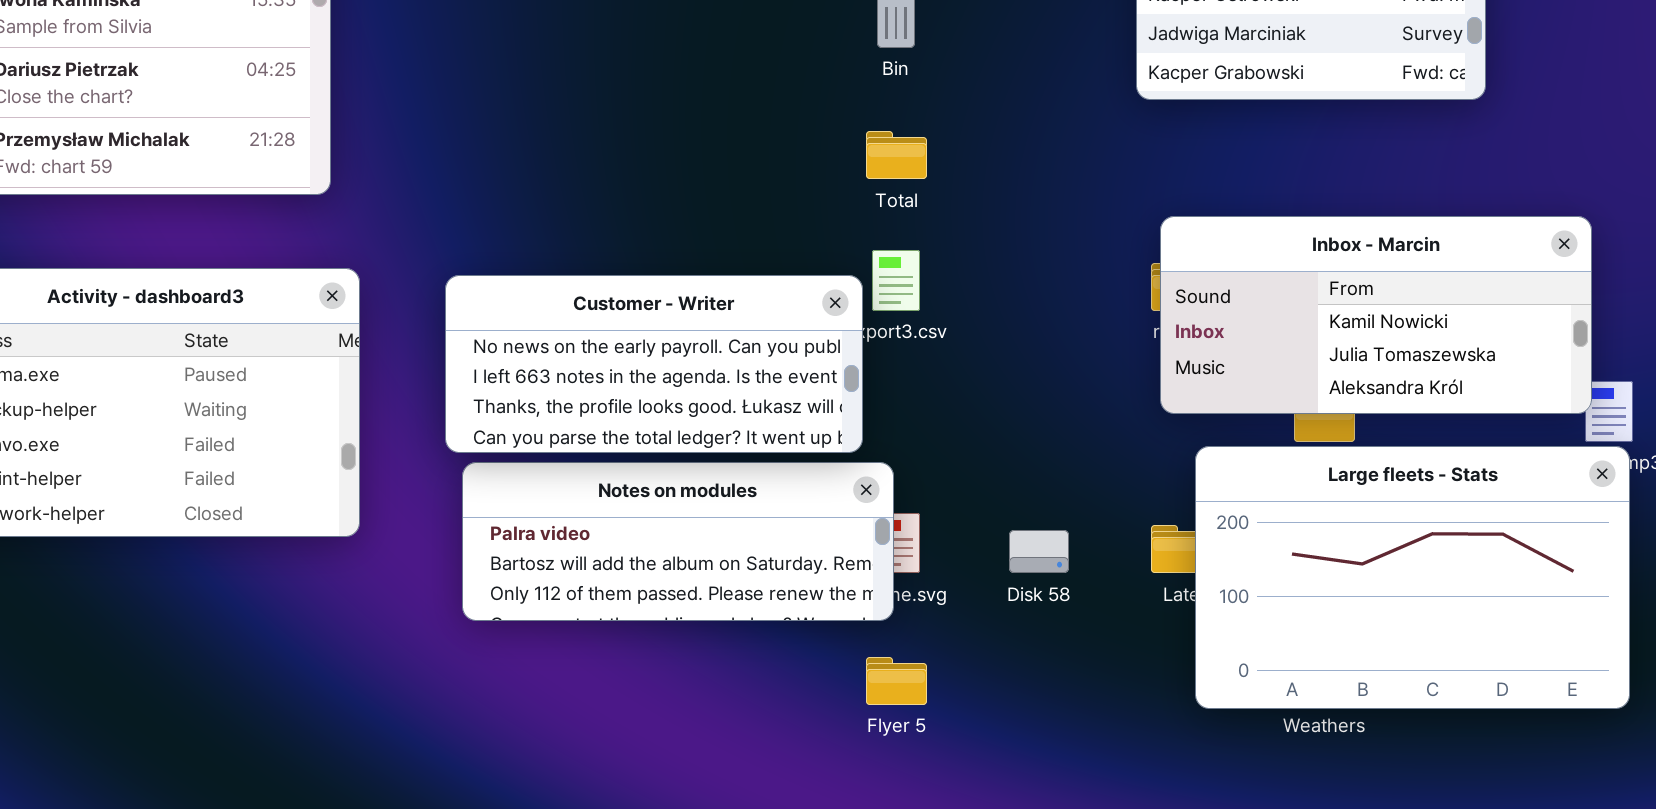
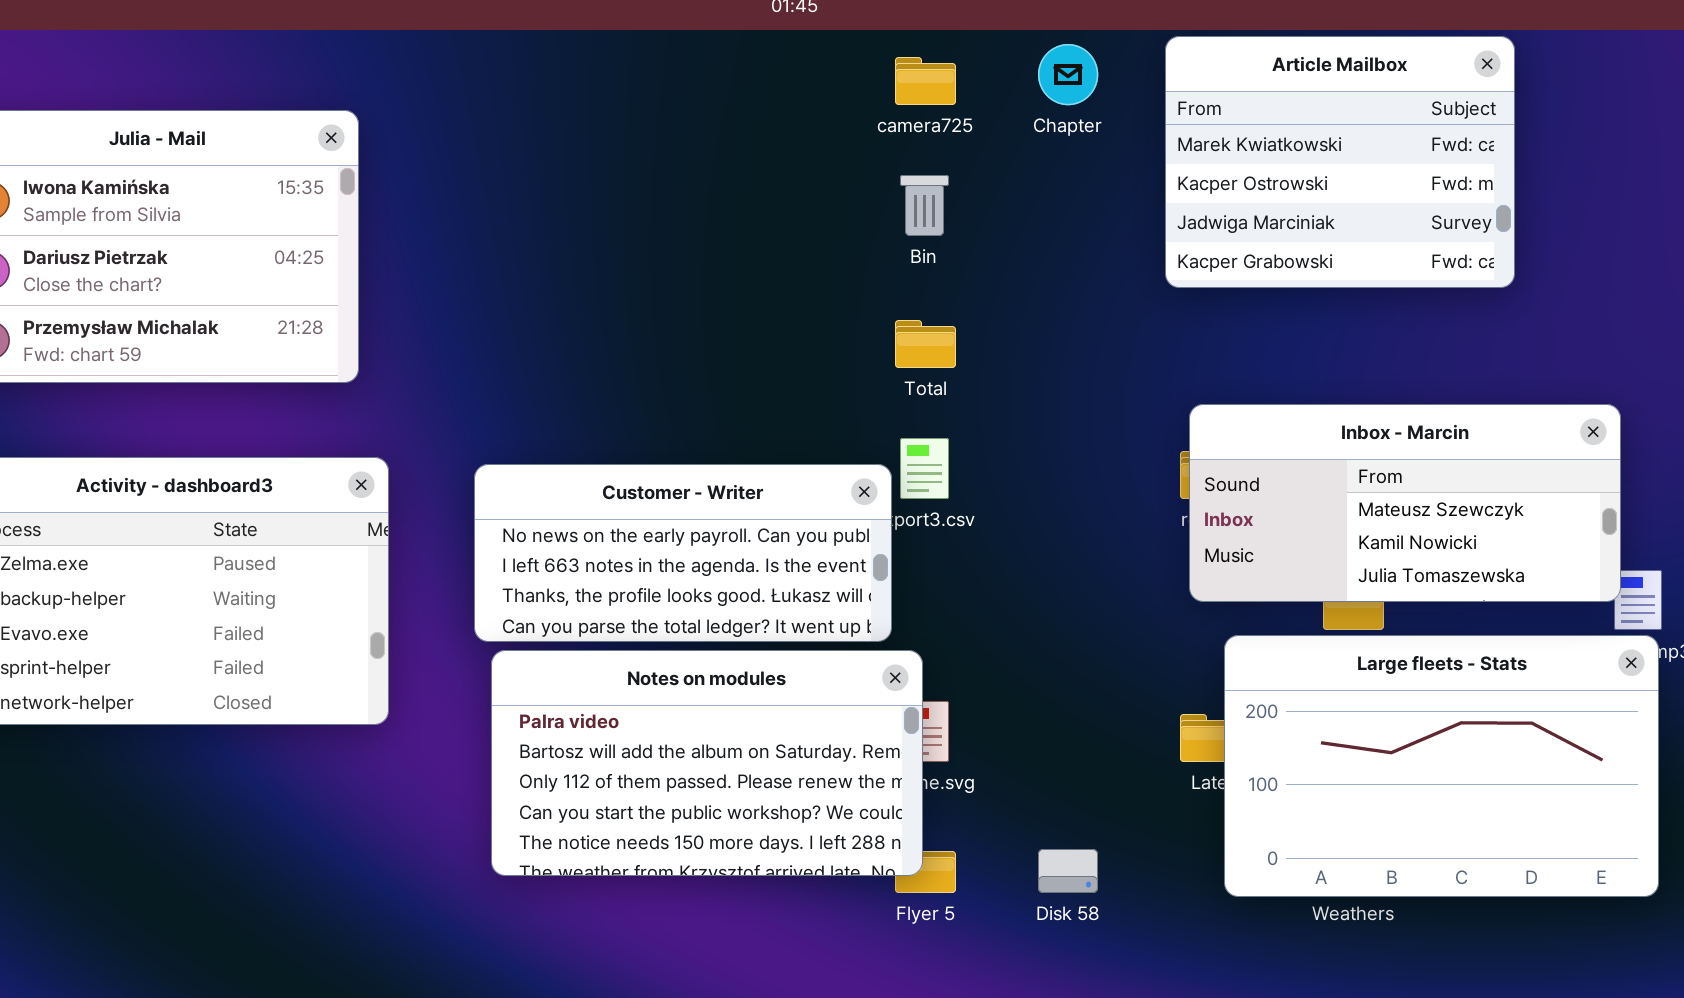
Inbox - Marcin: [1160,216,1592,414] -> [1189,404,1621,602], scrolled up 1 row
Notes on modules: [462,462,894,621] -> [491,650,923,876], resized
Disk 58: [1009,530,1069,573] -> [1038,849,1098,893], moved

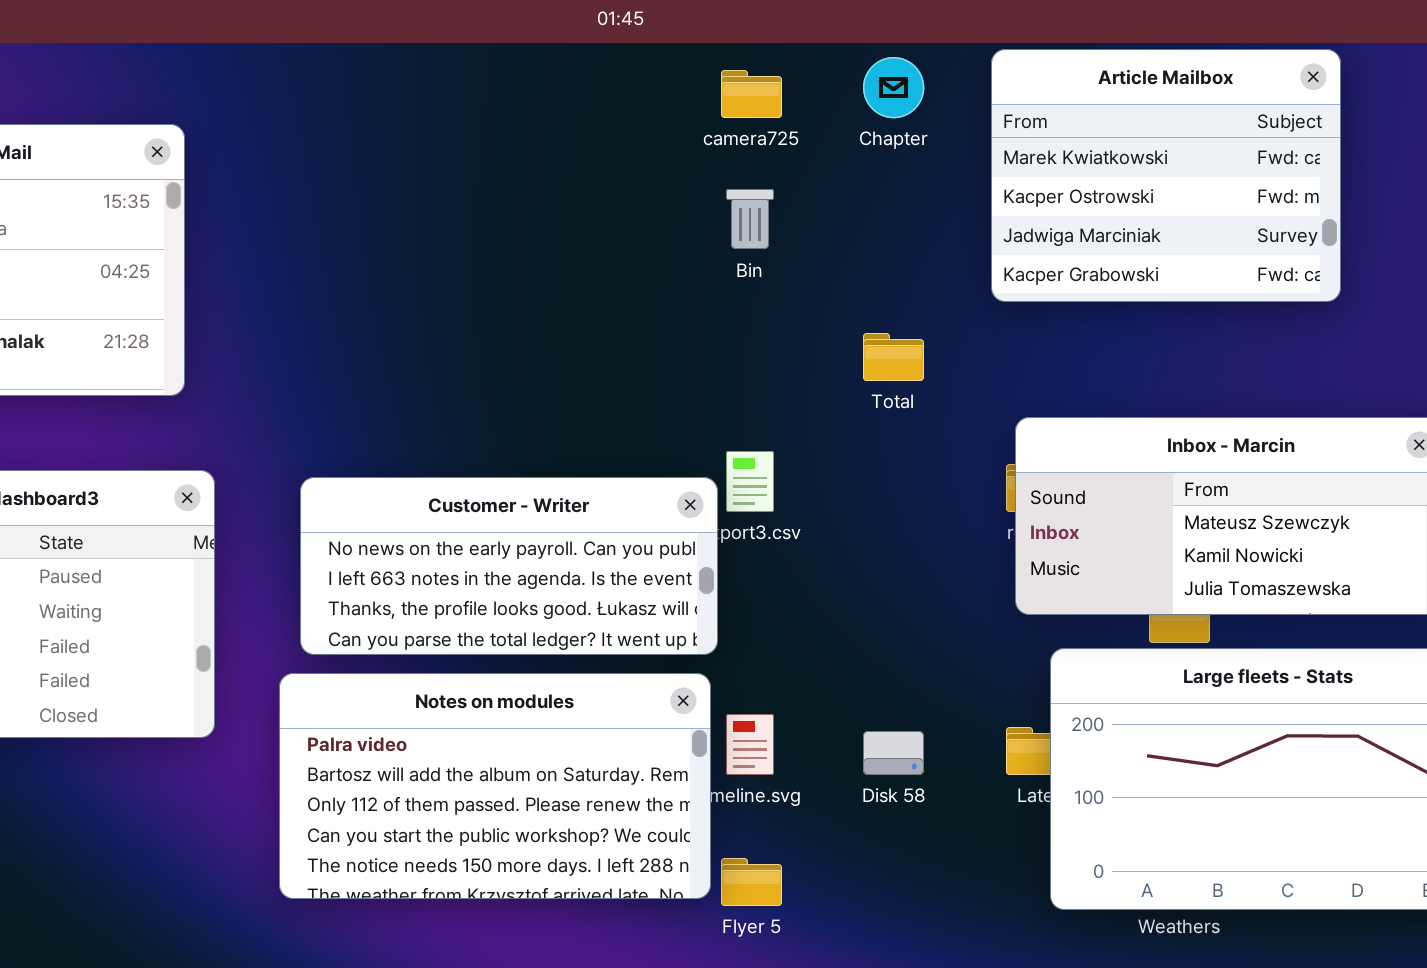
Total: [895,320,956,368] -> [863,333,924,381], moved
Notes on modules: [491,650,923,876] -> [279,673,711,899], moved
Disk 58: [1038,849,1098,893] -> [863,731,924,775], moved

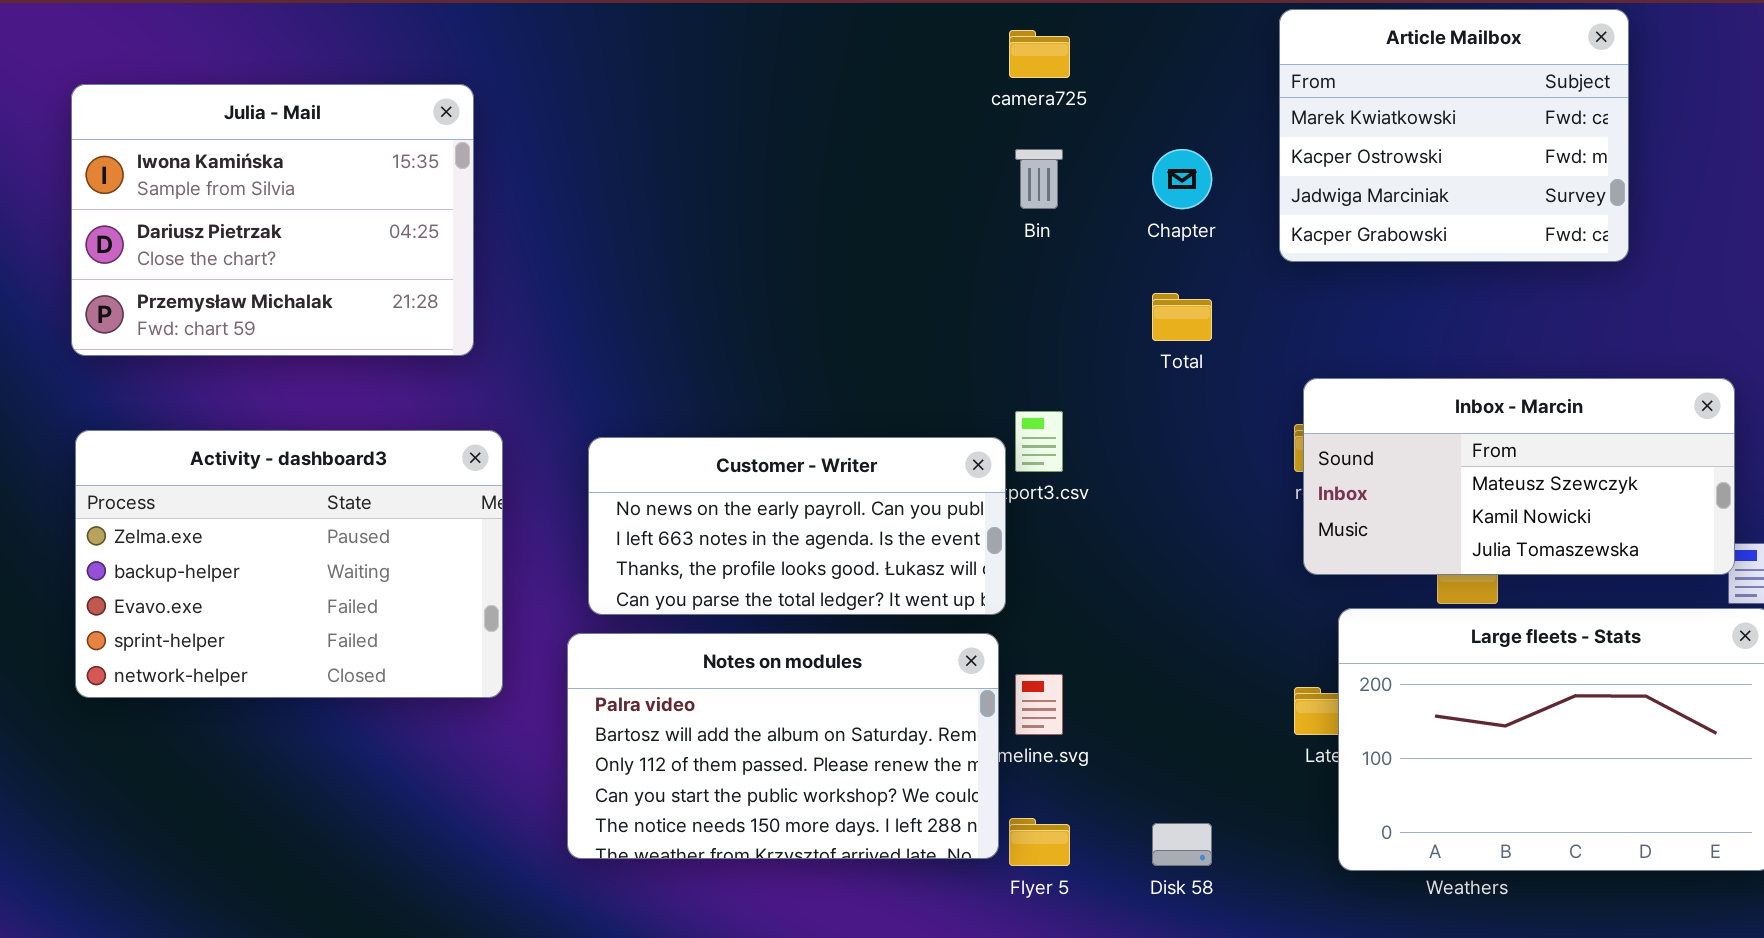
Chapter: [863,57,924,118] -> [1152,149,1212,209], moved
Disk 58: [863,731,924,775] -> [1152,823,1212,866], moved

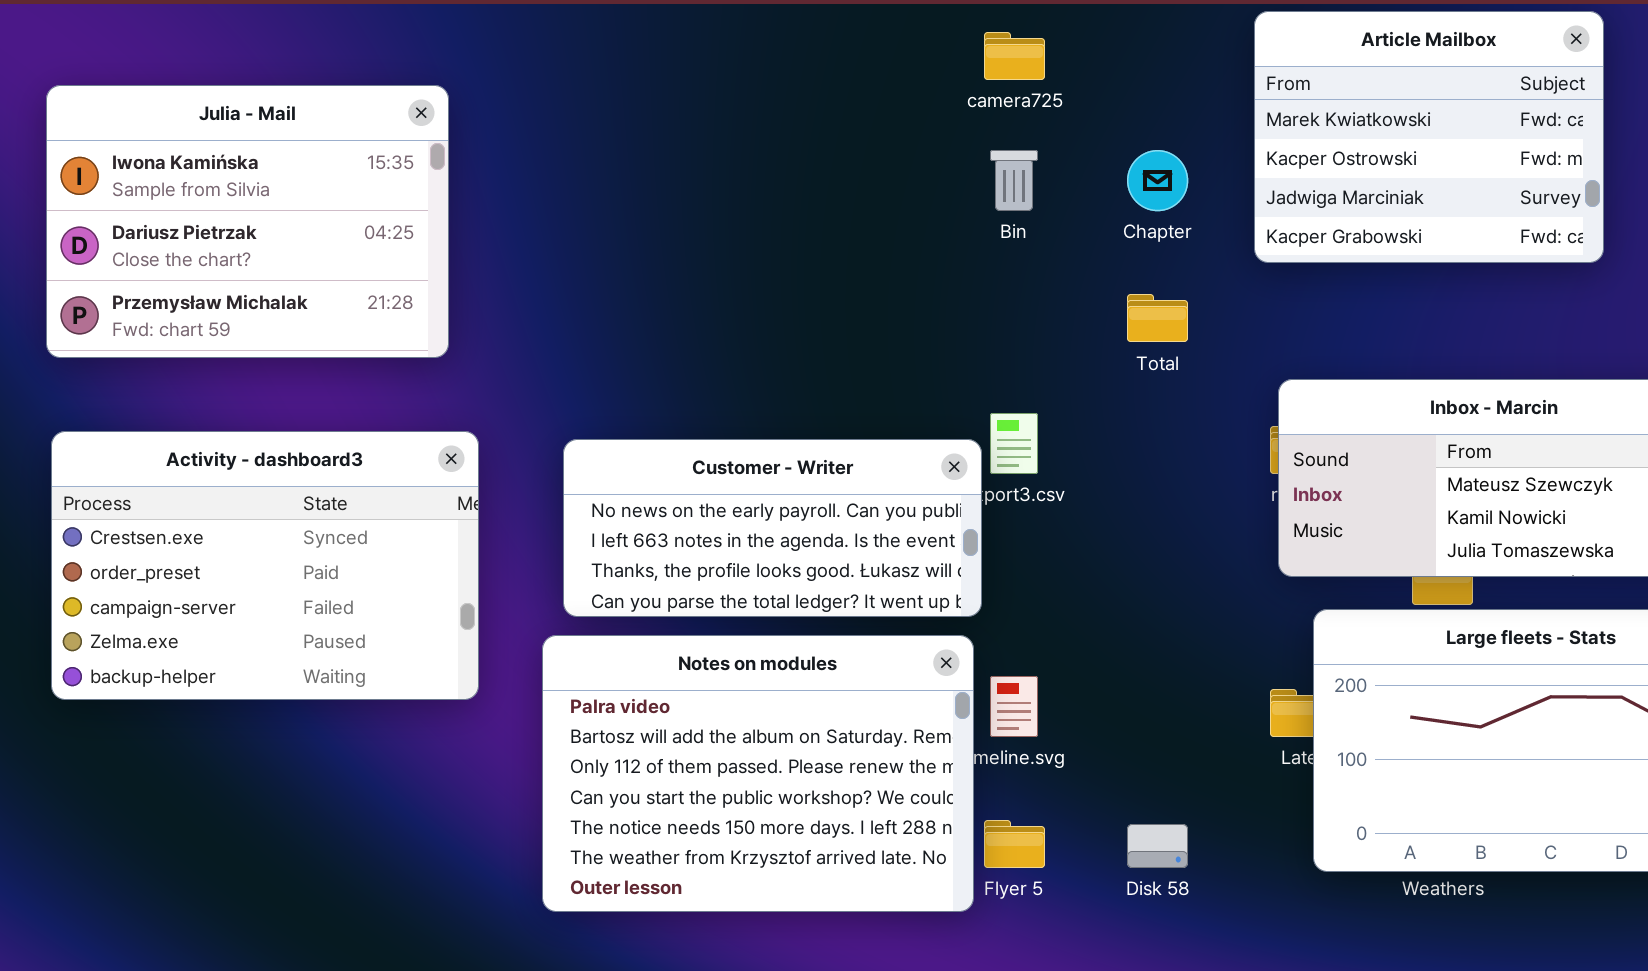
Activity - dashboard3: [75,430,503,698] -> [51,431,479,700], scrolled up 3 rows
Notes on modules: [567,633,999,859] -> [542,635,974,912], resized

